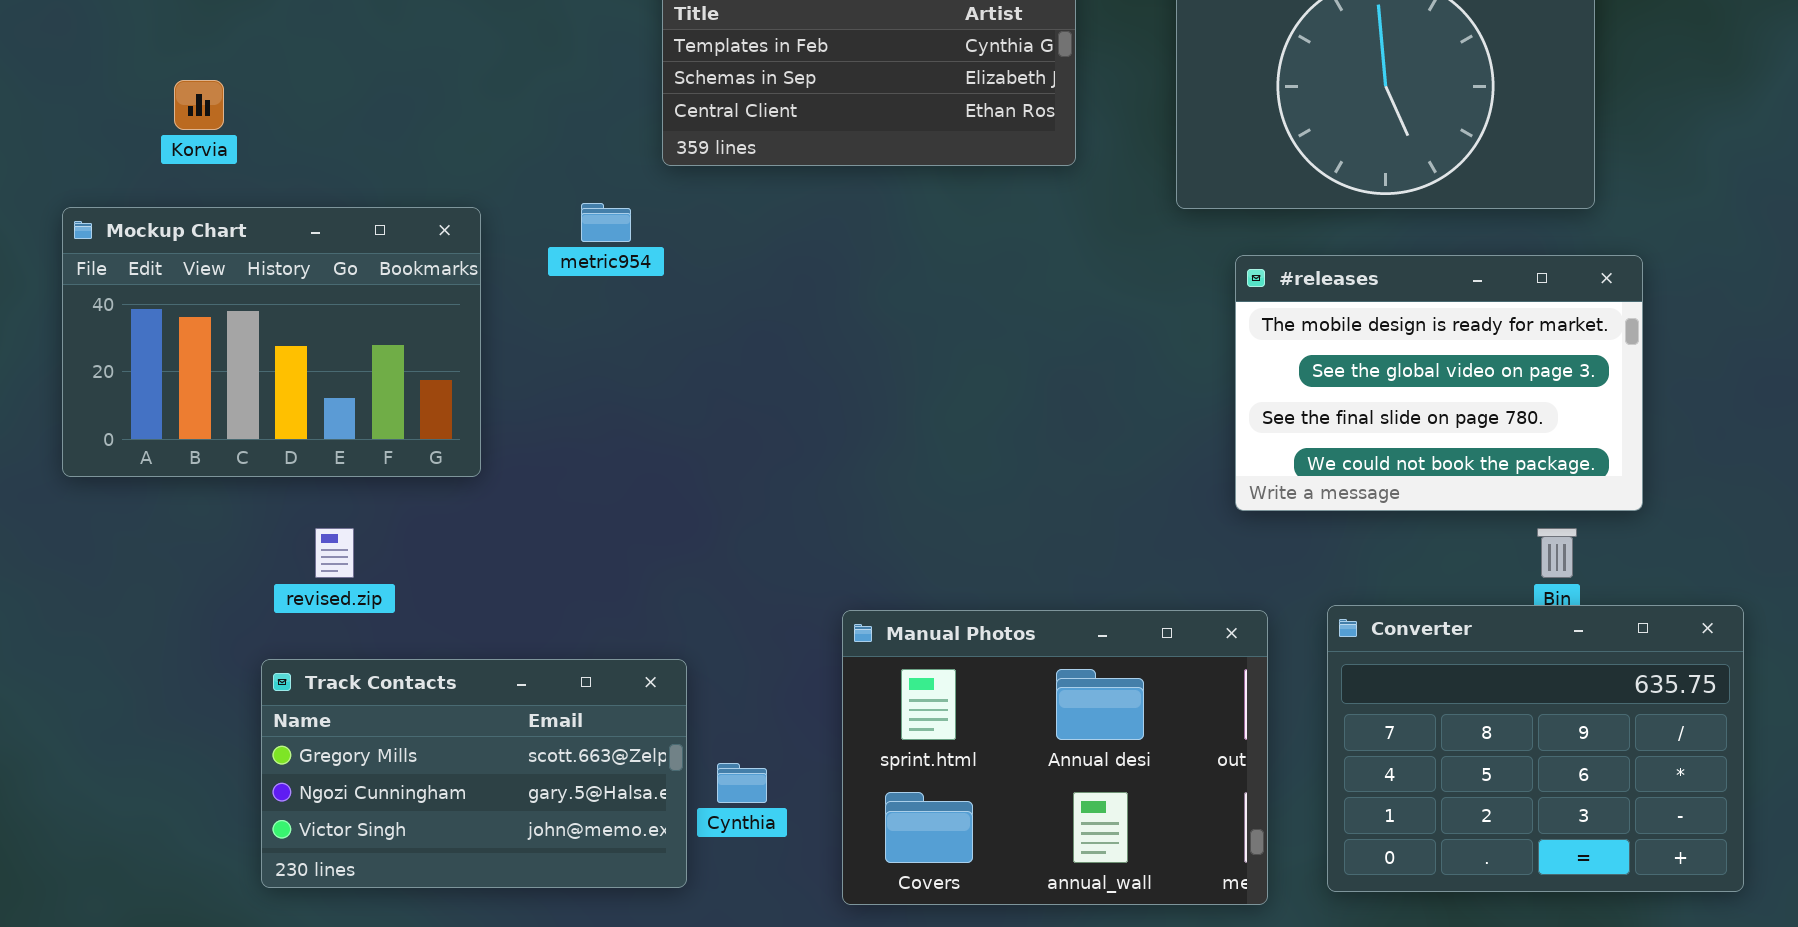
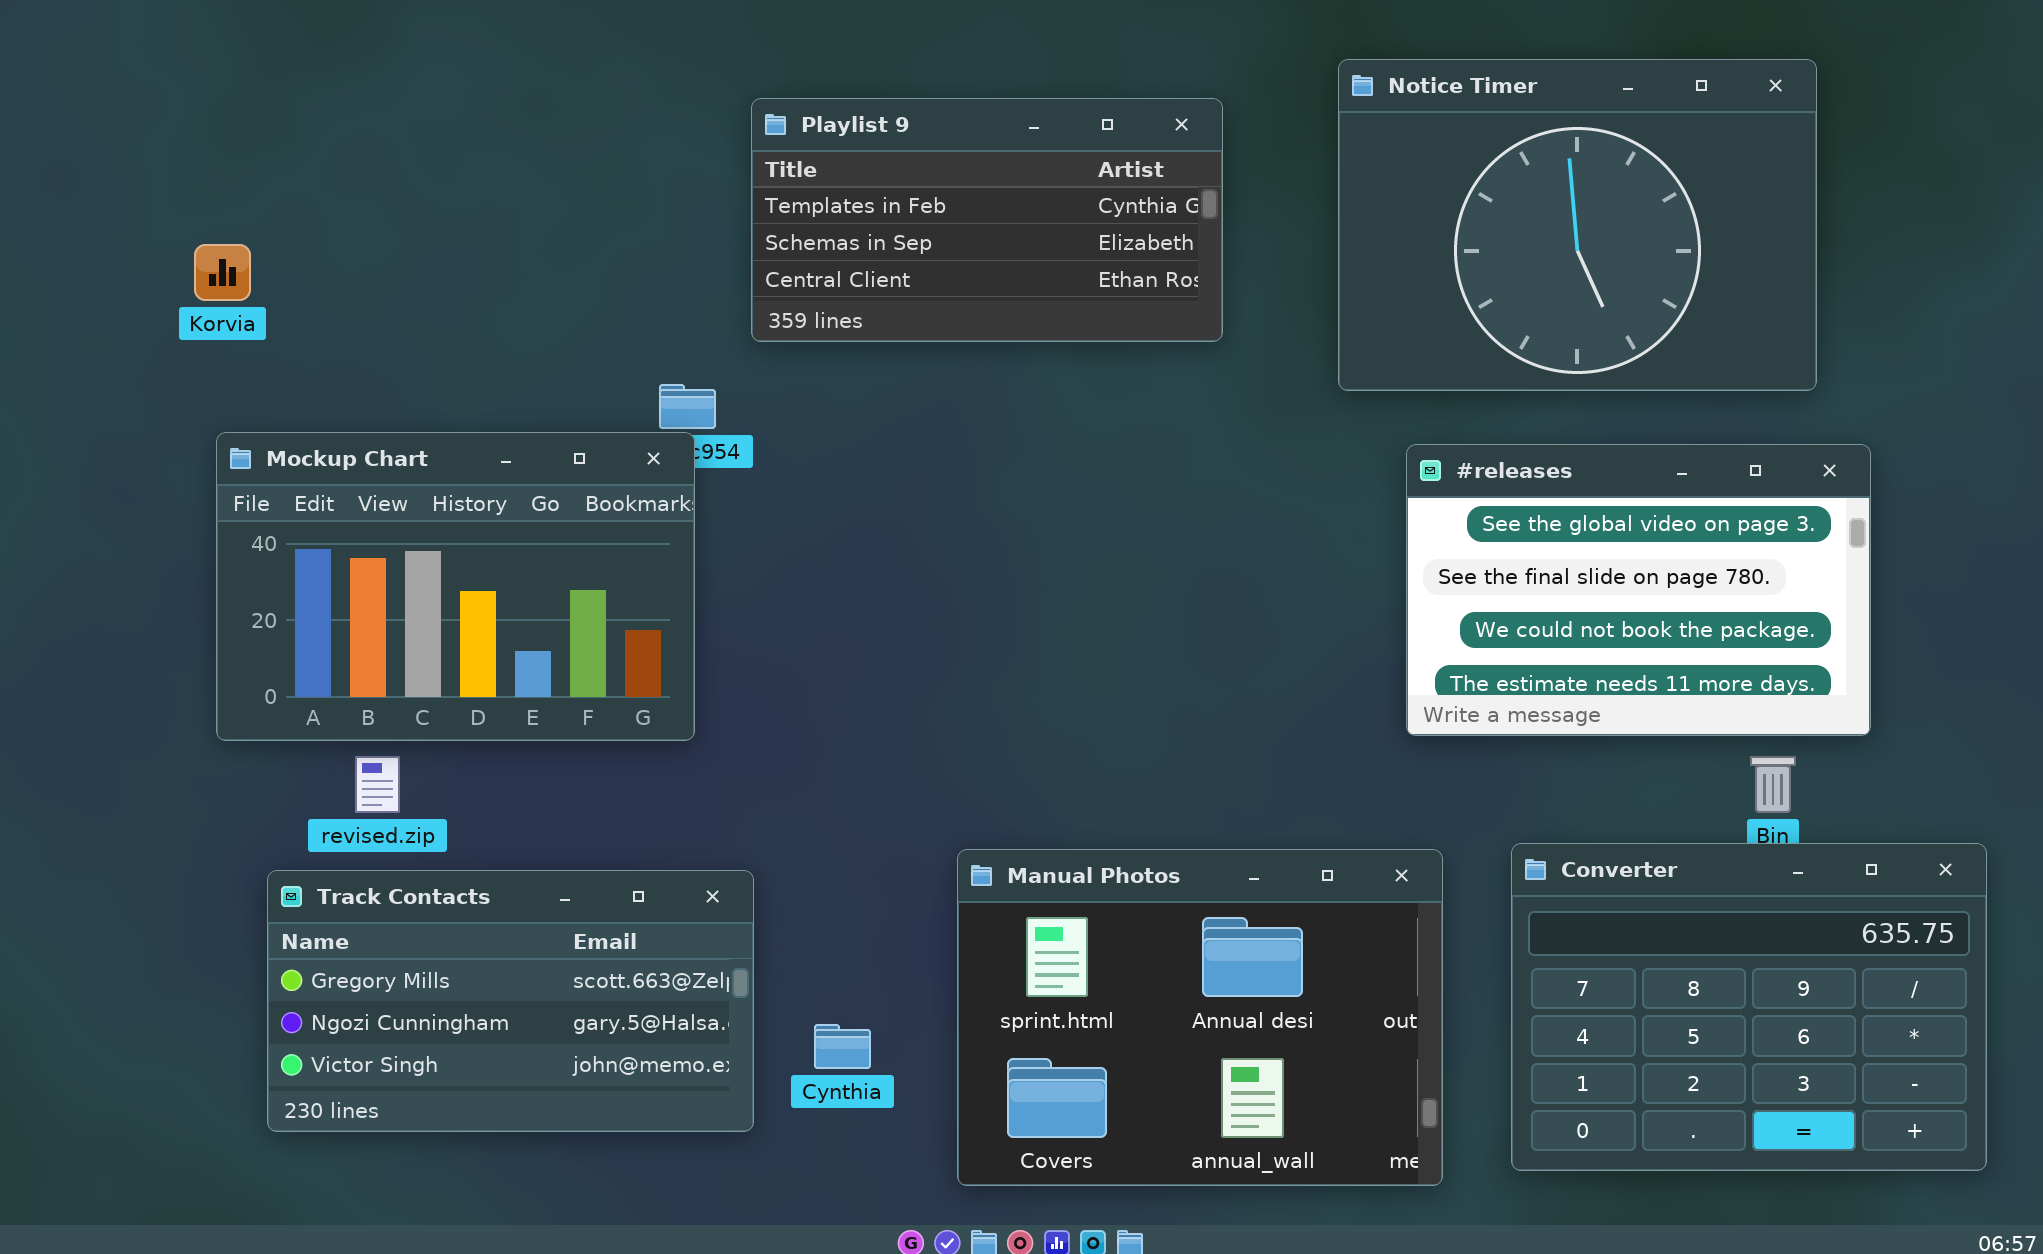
Mockup Chart: [62,207,481,477] -> [216,432,695,741], moved
#releases: [1235,255,1643,511] -> [1406,444,1871,736], scrolled down 1 row
Track Contacts: [261,659,687,888] -> [267,870,754,1132], moved

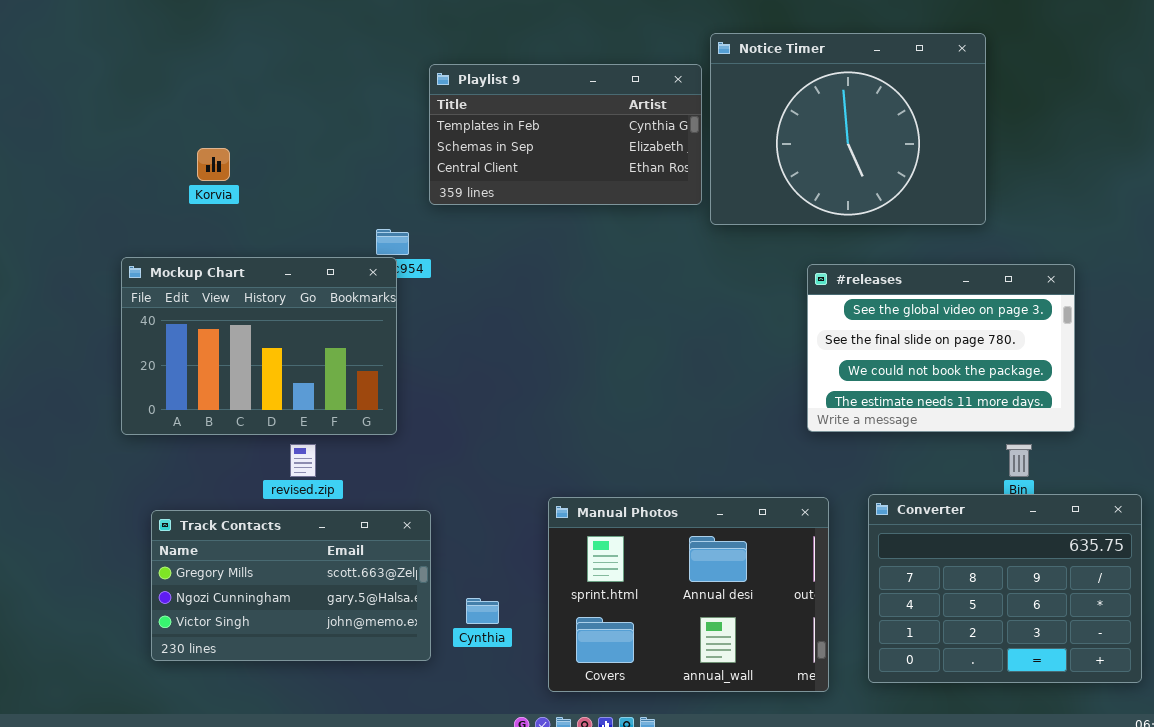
Notice Timer: [1338,59,1817,391] -> [710,33,986,225], moved
Korvia: [194,244,251,301] -> [197,148,230,181], moved
revised.zip: [355,756,400,813] -> [290,444,316,477], moved

